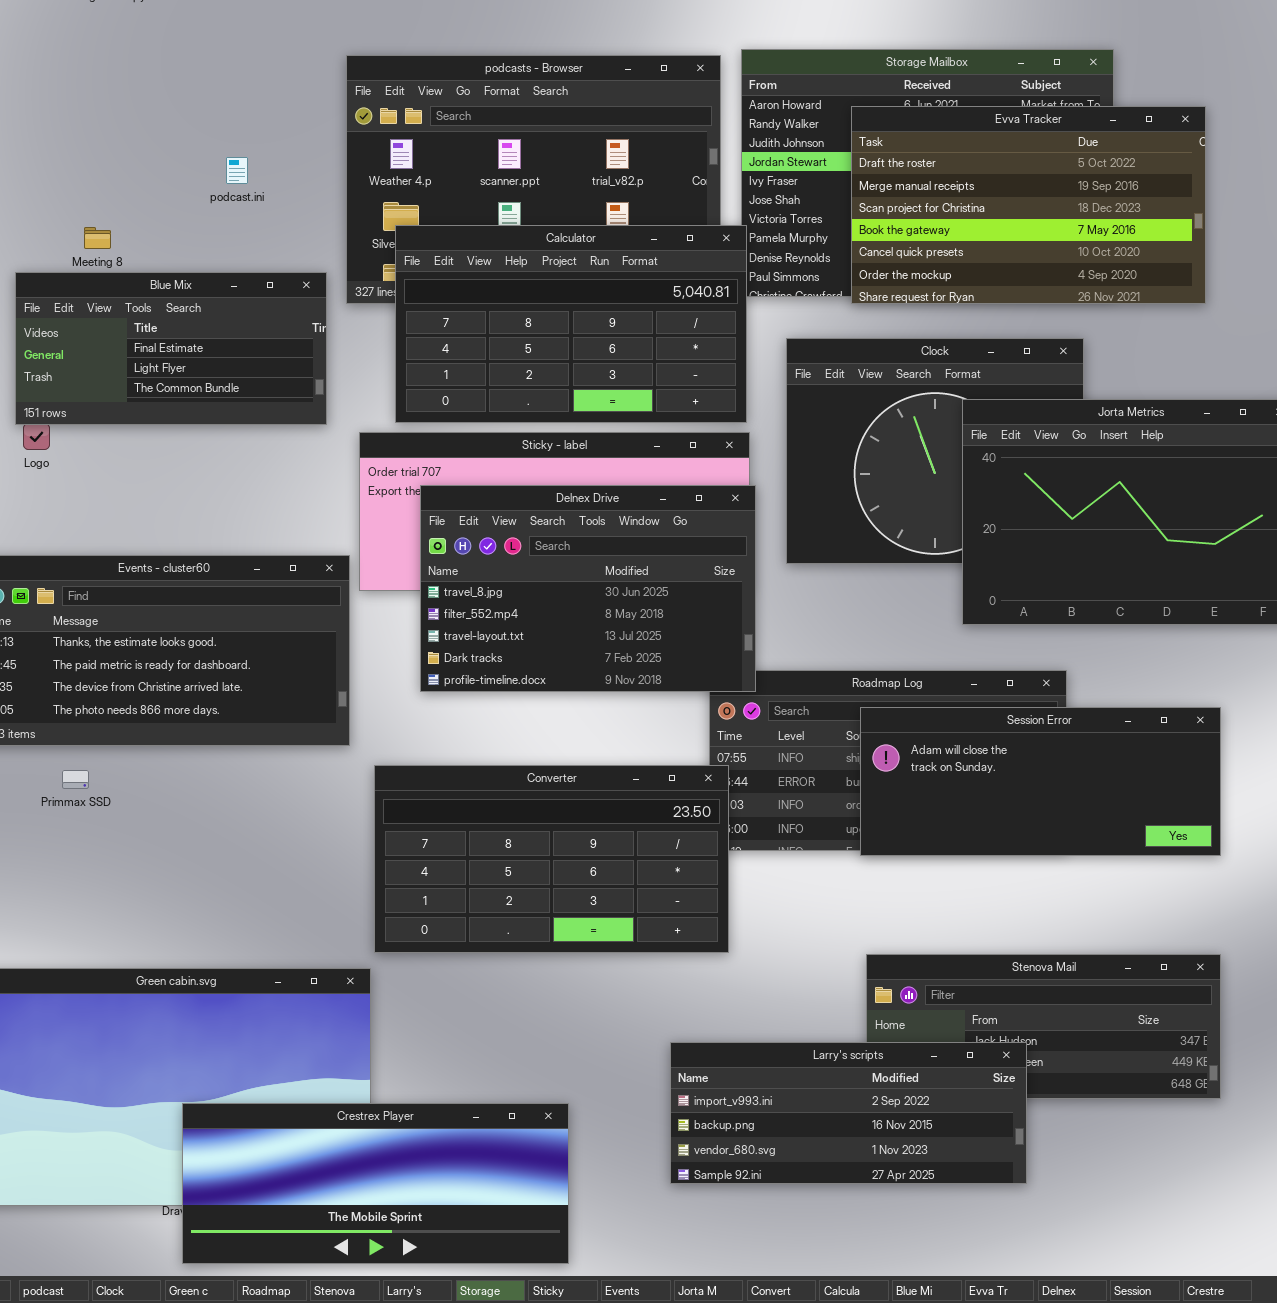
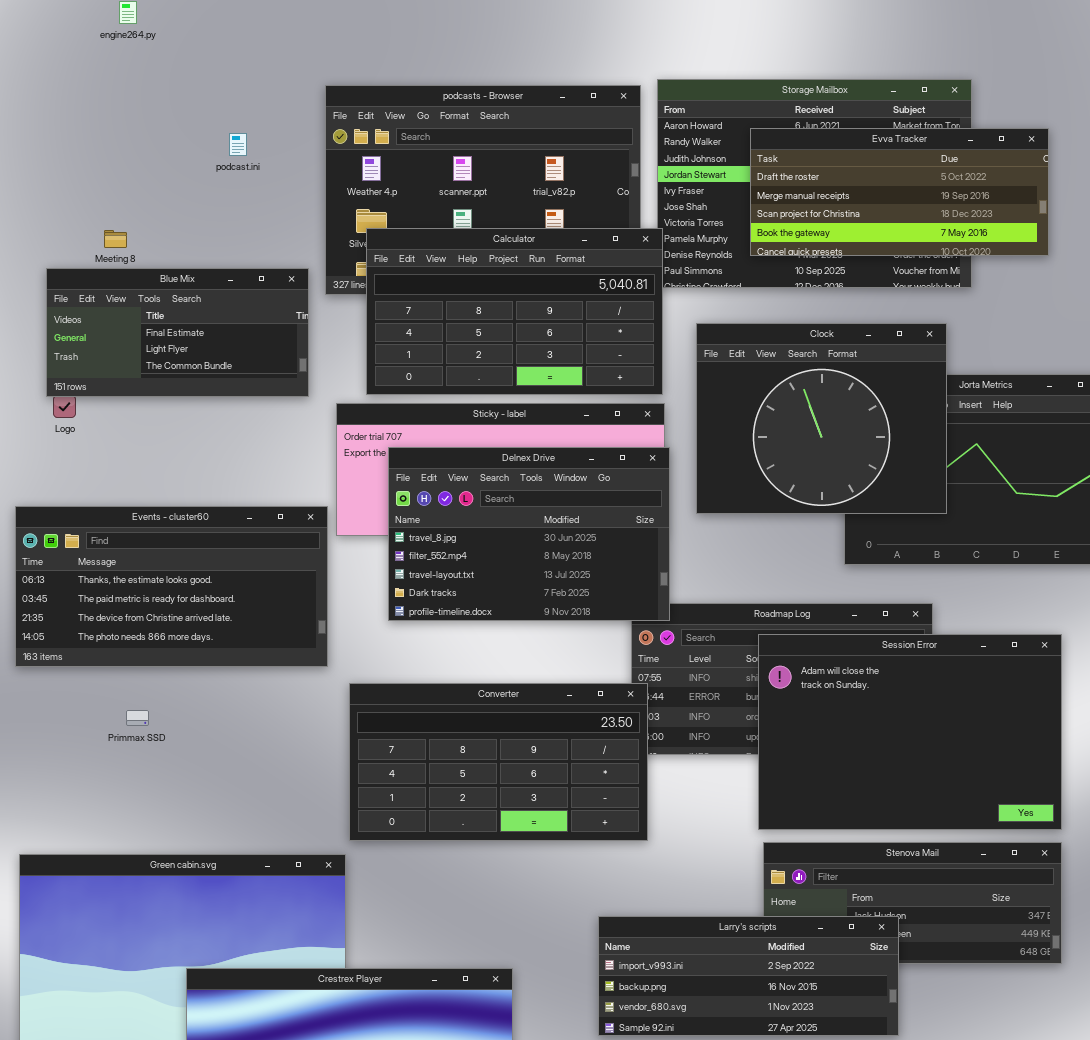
Evva Tracker: [851,106,1206,304] -> [750,128,1049,256], resized
podcast.ini: [226,157,248,184] -> [229,133,247,156], moved
Clock: [786,338,1084,564] -> [696,323,947,514], raised
Session Error: [860,707,1221,856] -> [758,634,1062,830], resized
Primmax SSD: [62,770,89,789] -> [126,710,149,726], moved

